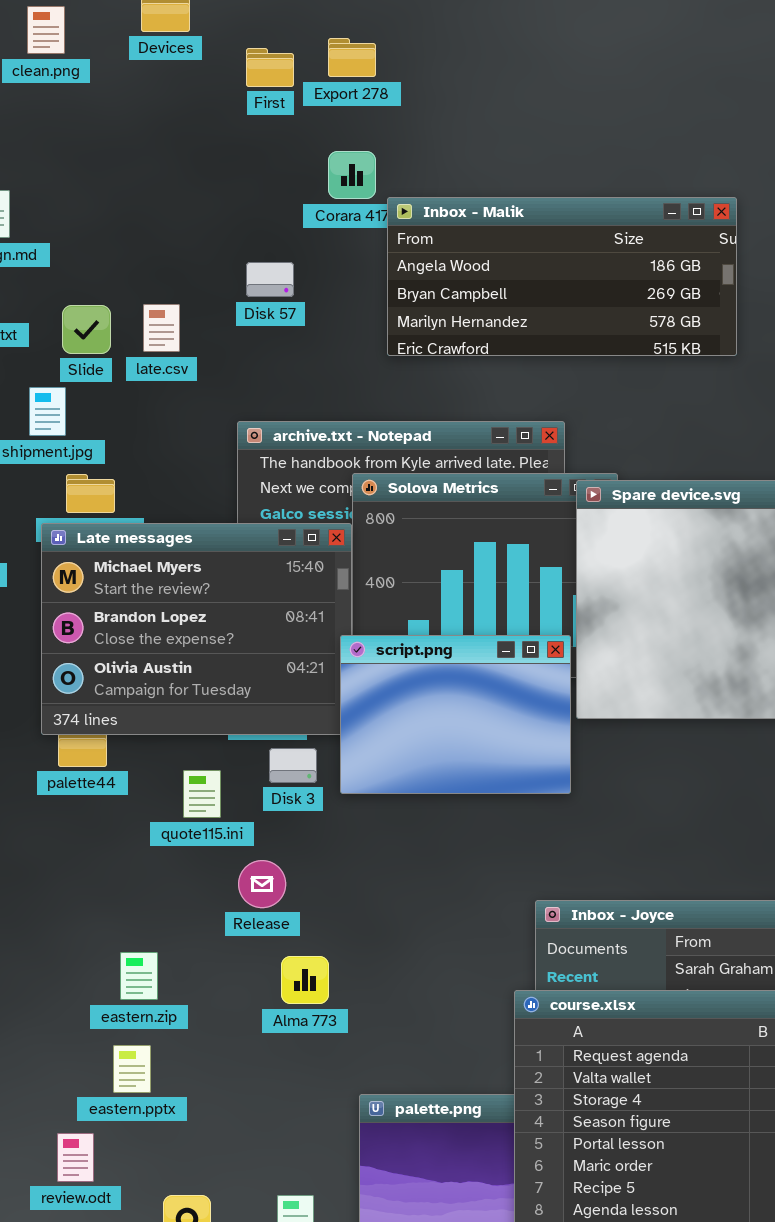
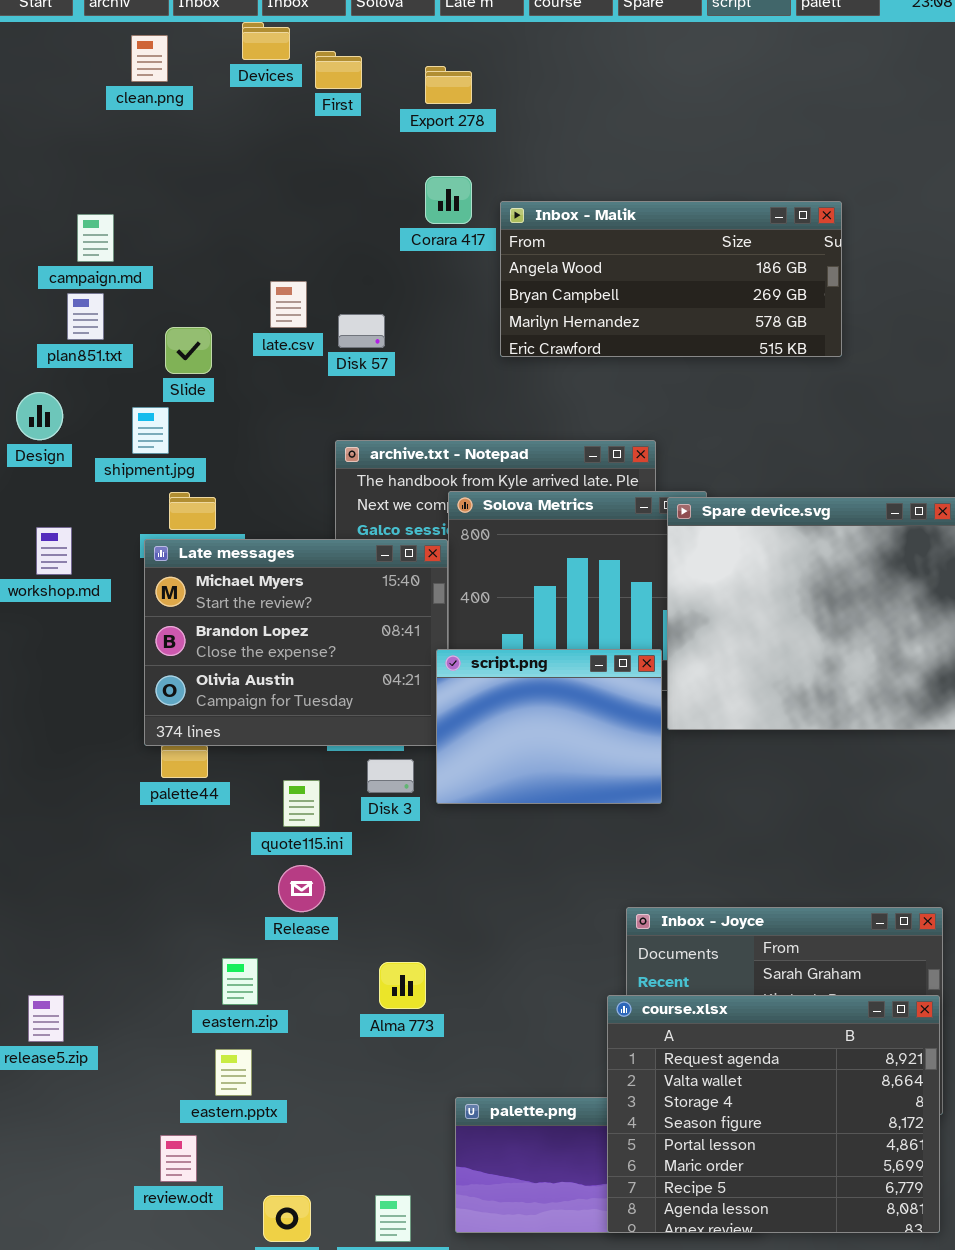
First: [246,48,294,87] -> [315,51,362,89], moved
Inbox - Malik: [387,197,737,356] -> [500,201,842,357], moved
Disk 57: [246,262,294,297] -> [338,314,385,348], moved
late.csv: [143,304,180,352] -> [270,281,307,328], moved
Release: [238,860,286,908] -> [278,865,325,912], moved

